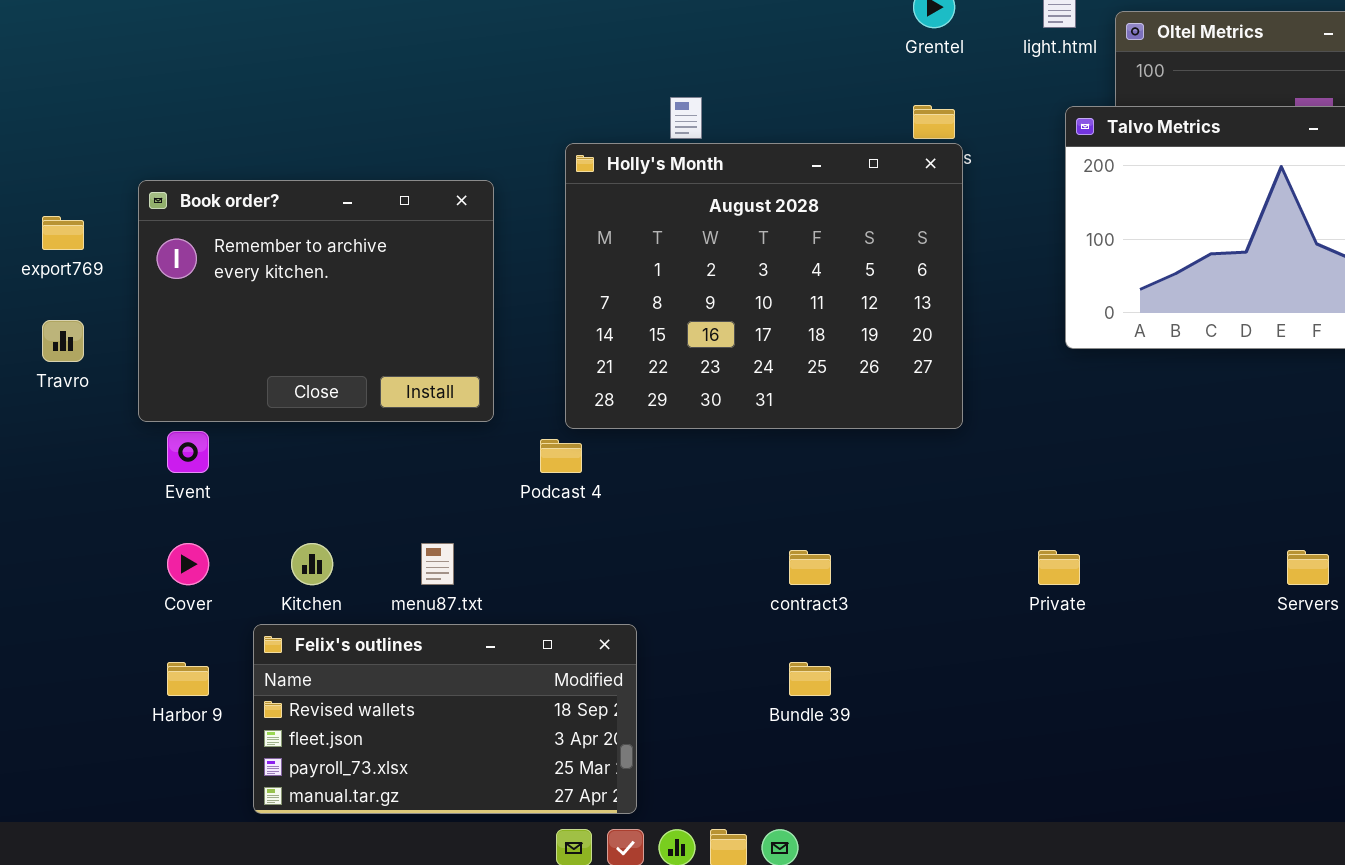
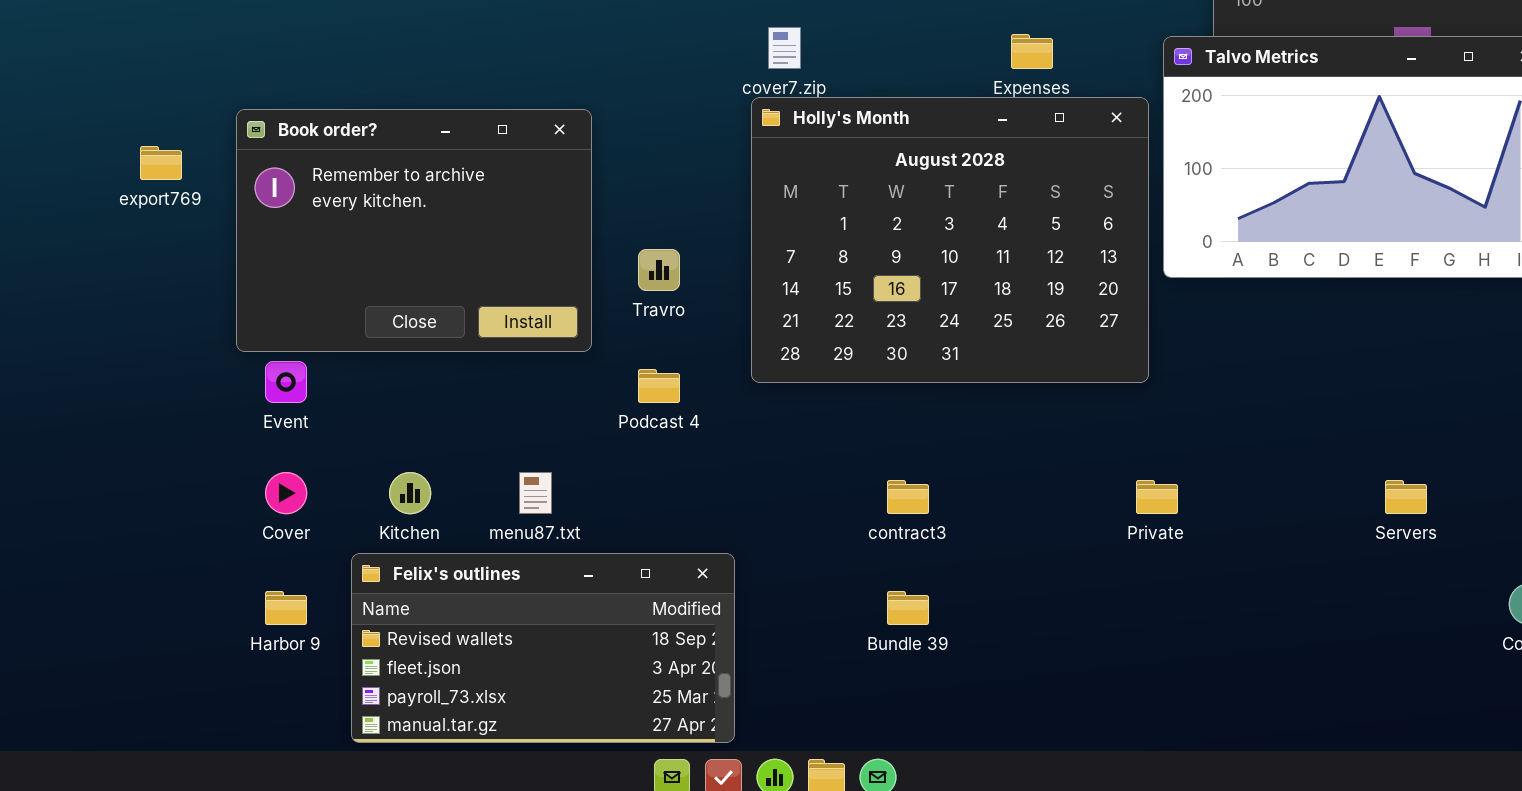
Holly's Month: [565,143,963,429] -> [751,97,1149,383], moved
Travro: [42,320,84,362] -> [638,249,680,291], moved

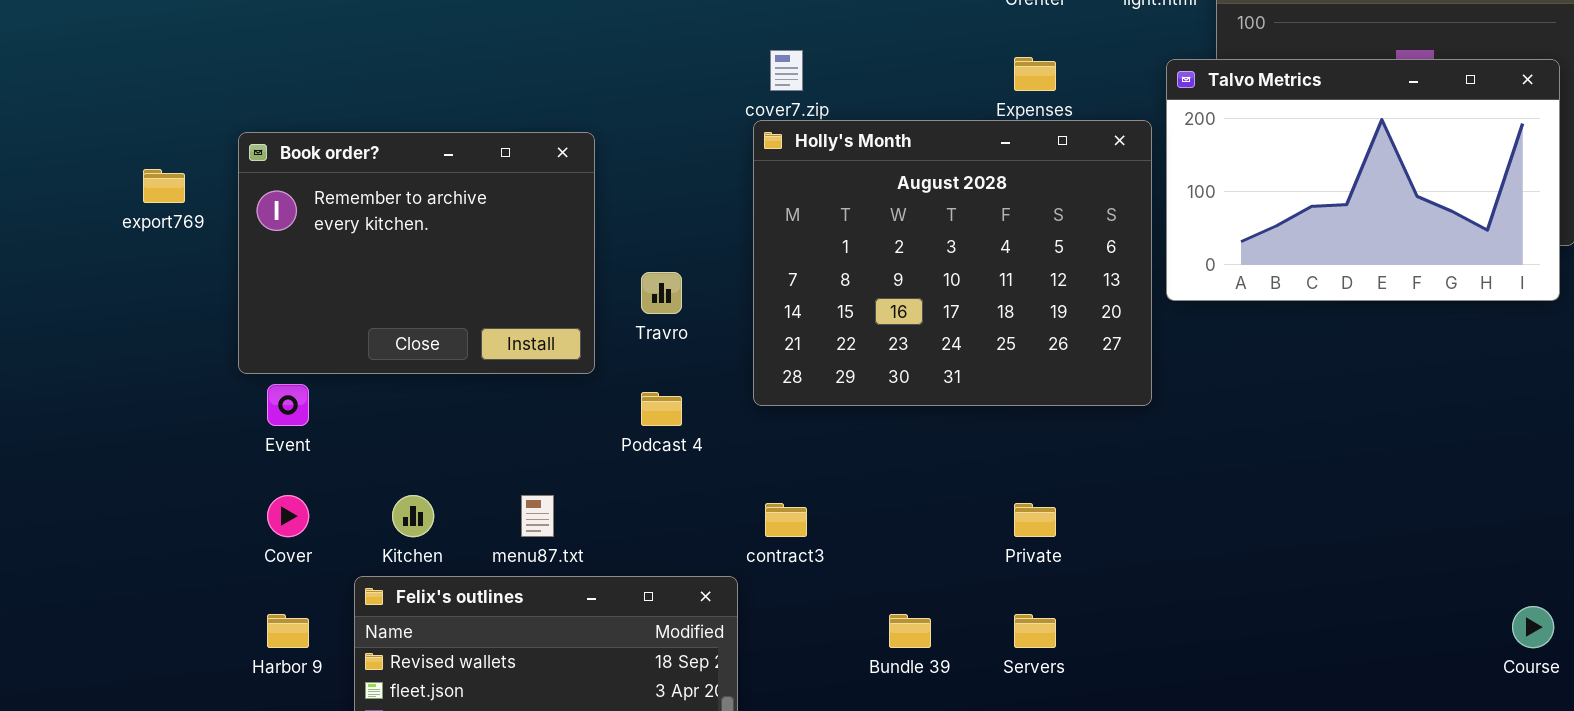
contract3: [887,480,929,514] -> [765,503,807,537], moved
Private: [1136,480,1178,514] -> [1014,503,1056,537], moved
Servers: [1385,480,1427,514] -> [1014,614,1056,648], moved

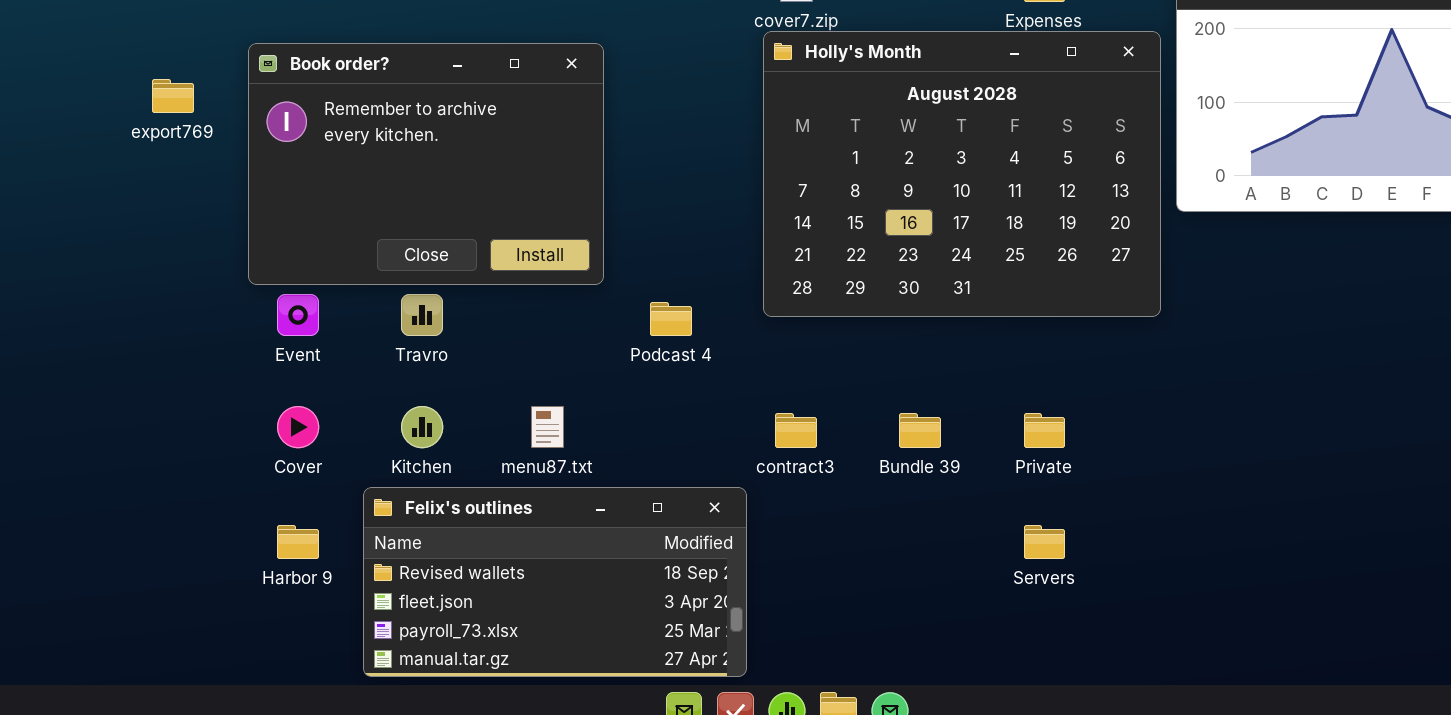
Travro: [641,272,682,314] -> [401,294,443,336], moved
Bundle 39: [889,614,931,648] -> [899,413,941,448], moved

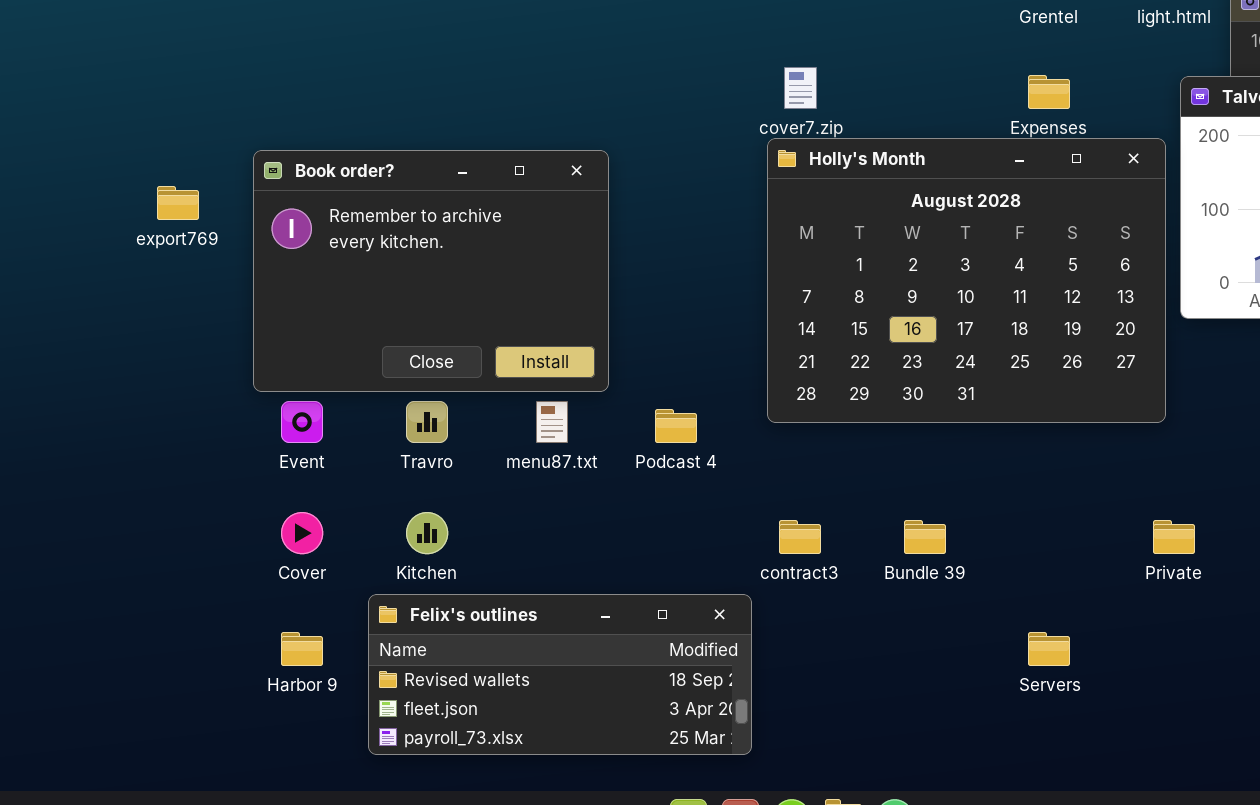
menu87.txt: [531,406,564,448] -> [536,401,568,443], moved
Private: [1024,413,1065,448] -> [1153,520,1195,554], moved
Felix's outlines: [363,487,747,677] -> [368,594,752,755], resized

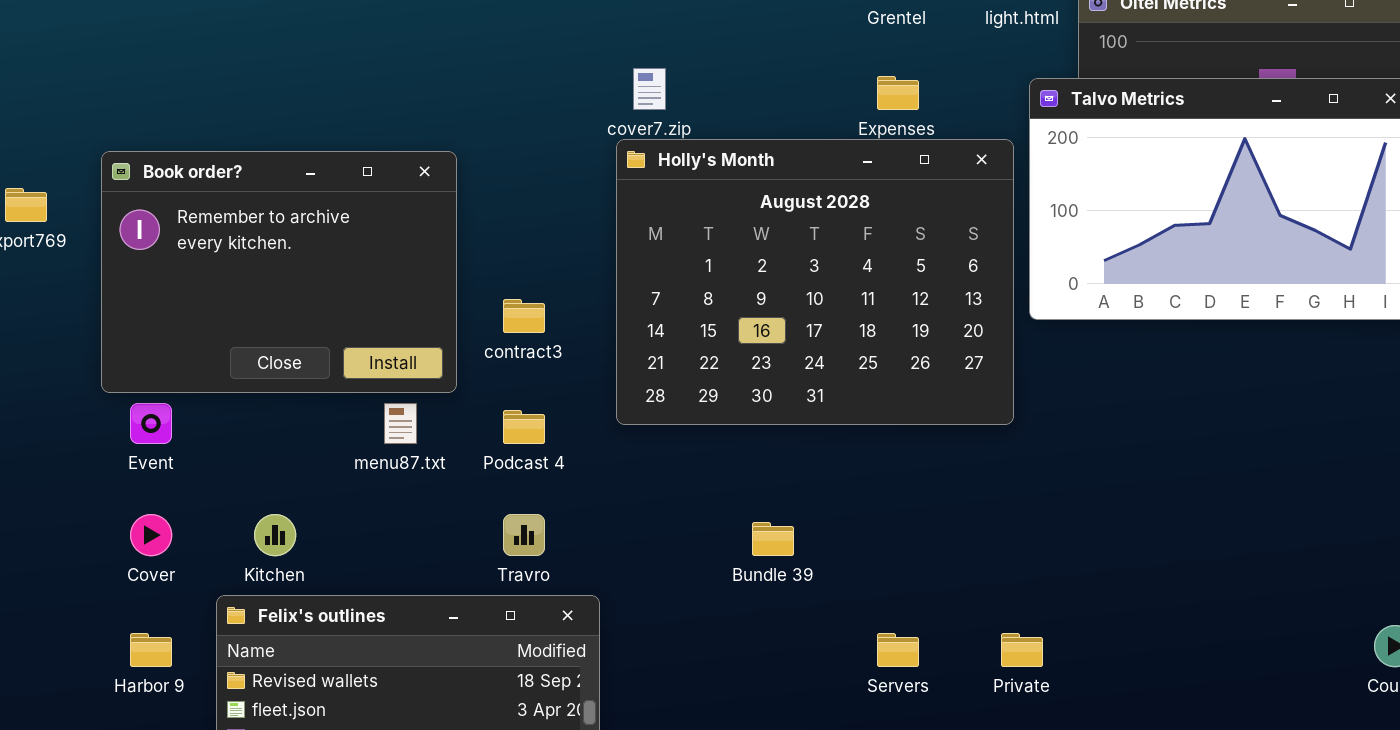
Travro: [406,401,448,443] -> [503,514,545,556], moved
contract3: [779,520,821,554] -> [503,299,545,333], moved
Private: [1153,520,1195,554] -> [1001,633,1043,667], moved

